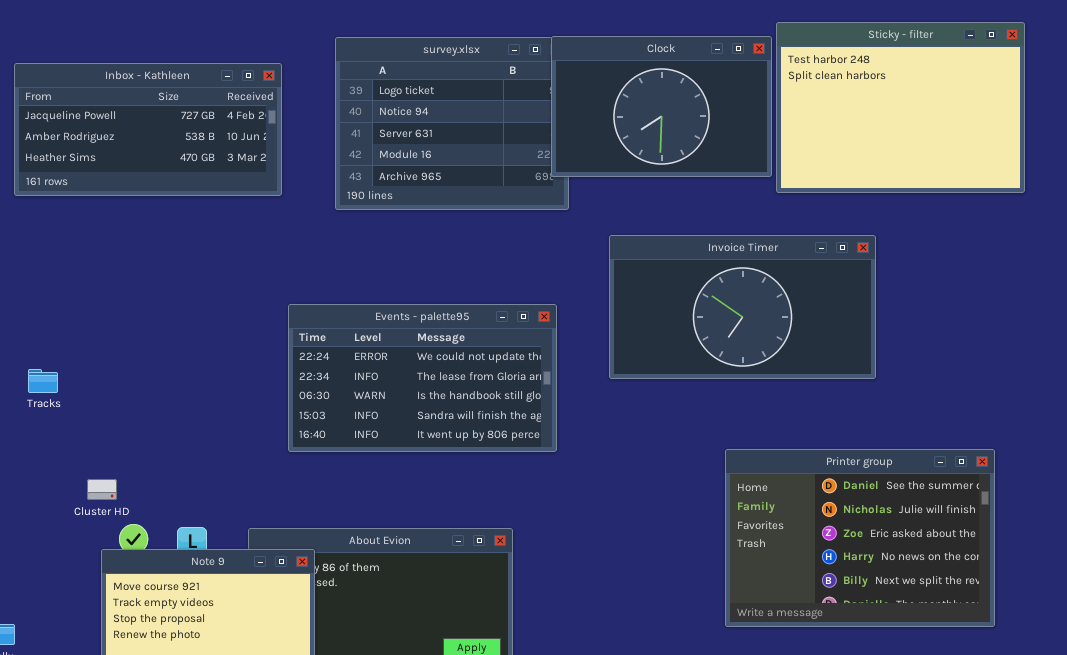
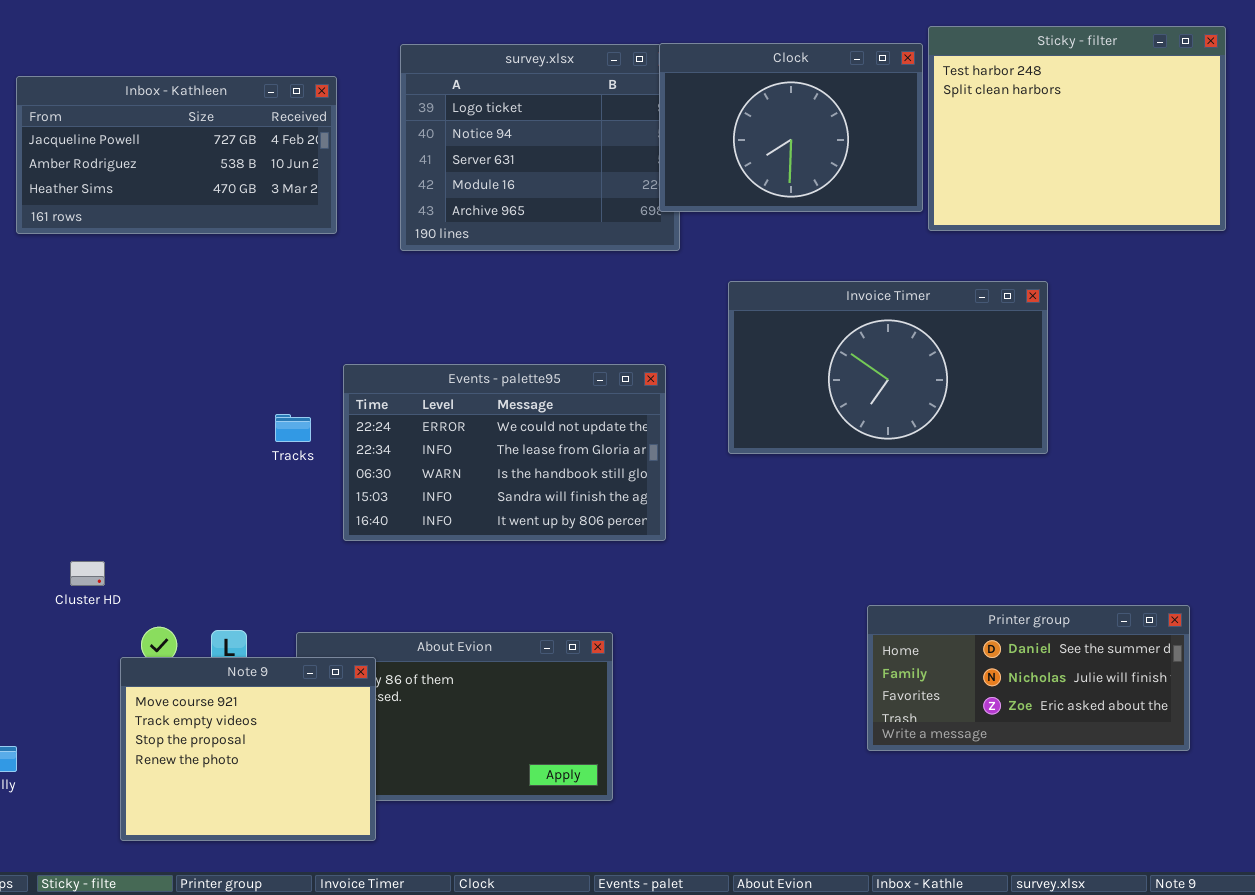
Tracks: [28,369,58,393] -> [275,414,311,442], moved
Printer group: [725,449,995,627] -> [867,605,1190,751], resized
Cluster HD: [87,479,117,500] -> [70,561,105,586], moved

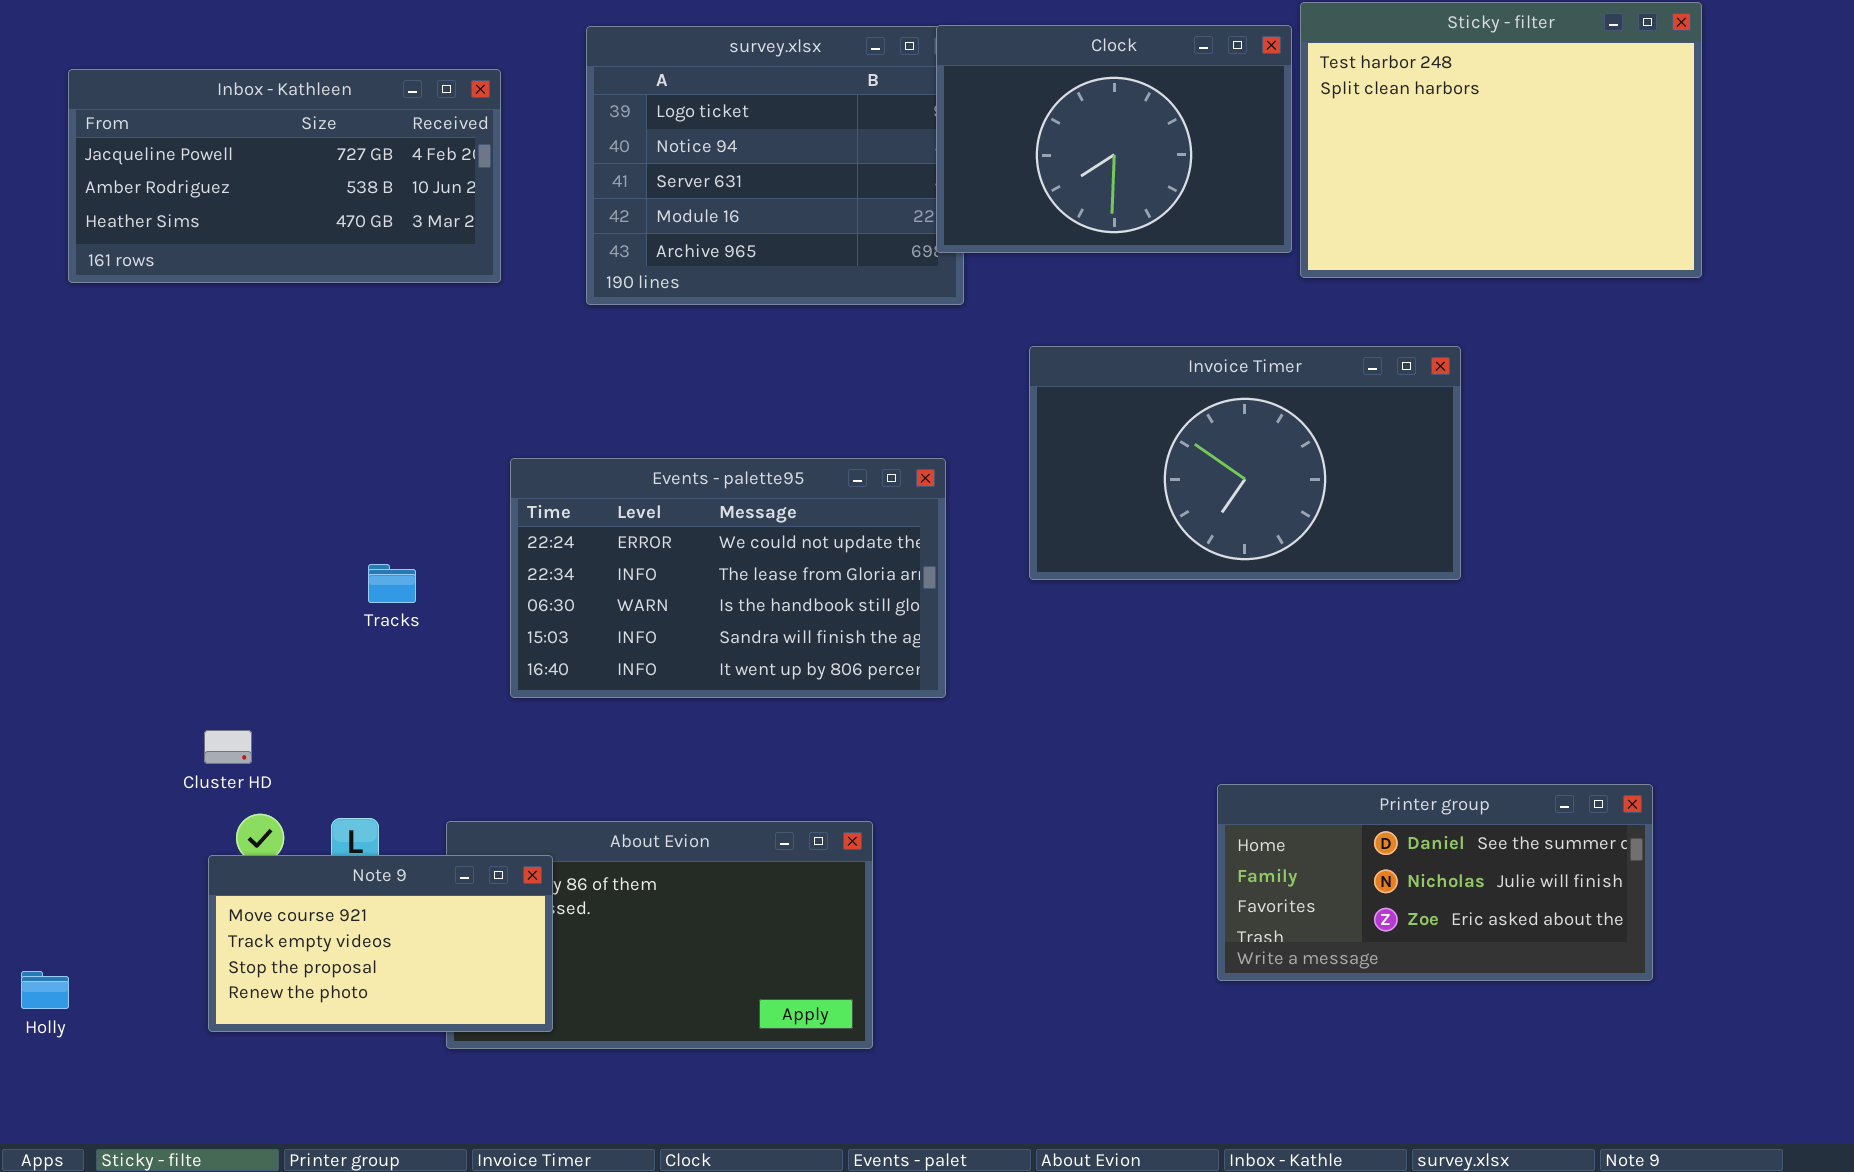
Tracks: [275,414,311,442] -> [368,564,416,603], moved
Cluster HD: [70,561,105,586] -> [204,730,252,764], moved
Note 9: [120,657,376,841] -> [208,855,553,1032], resized

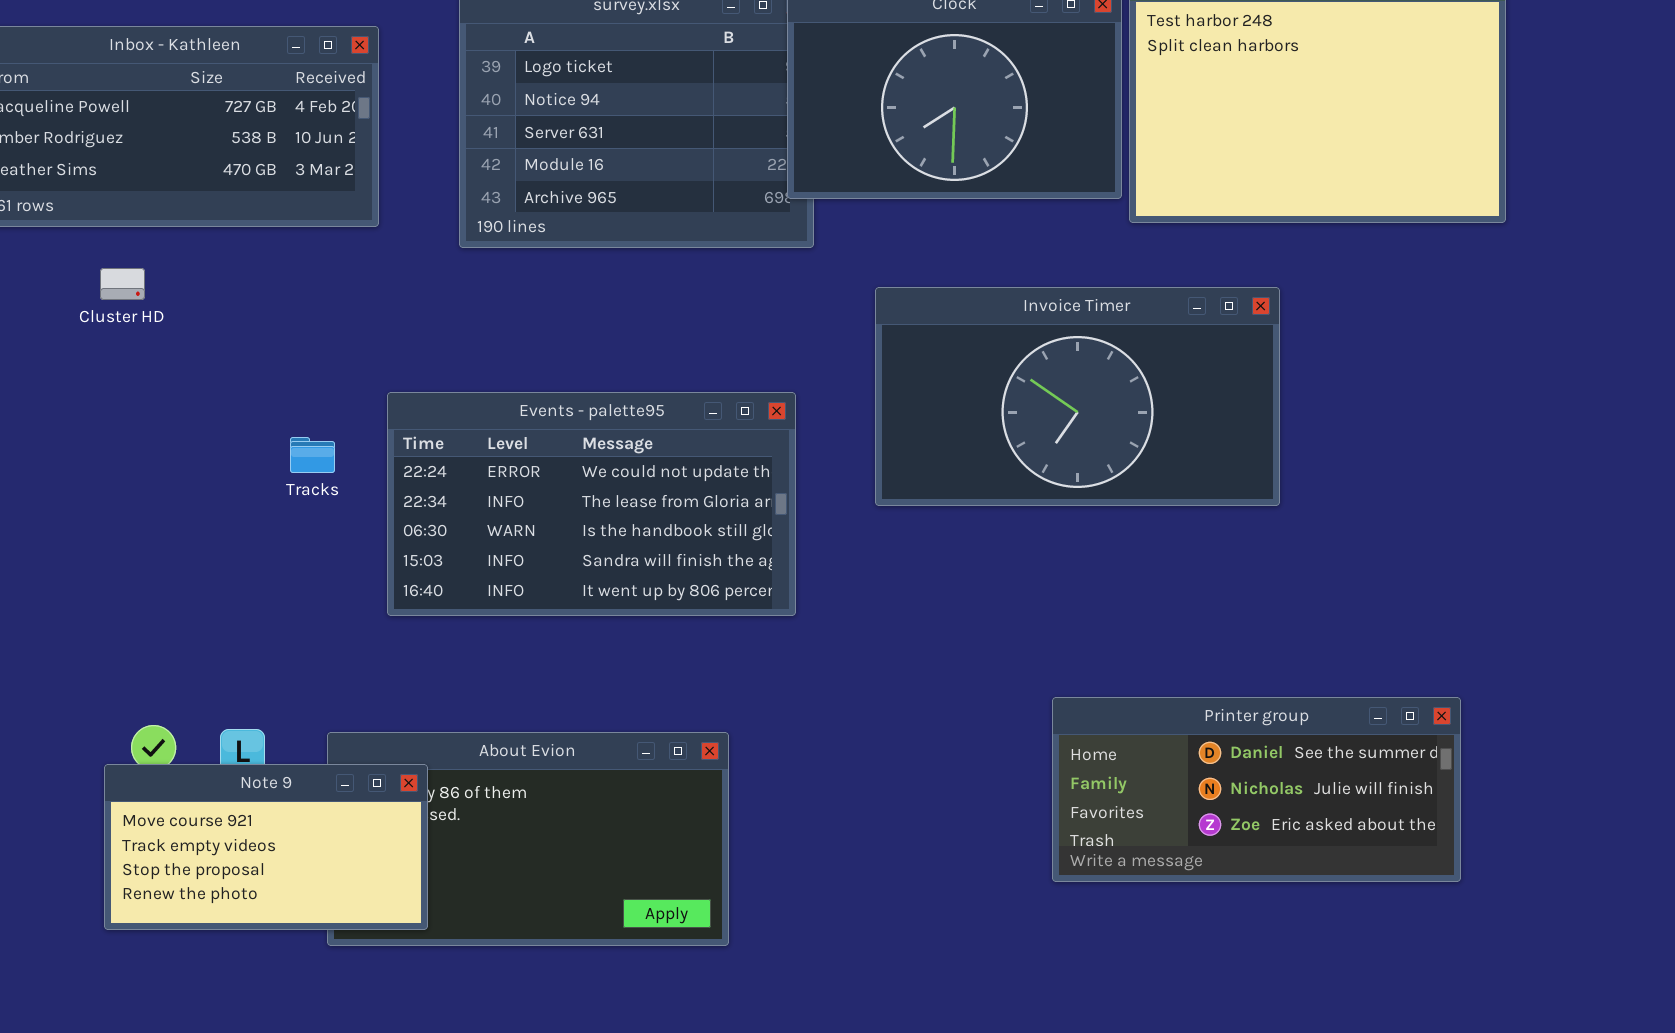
Tracks: [368,564,416,603] -> [290,437,335,473], moved
Cluster HD: [204,730,252,764] -> [100,268,145,300], moved

